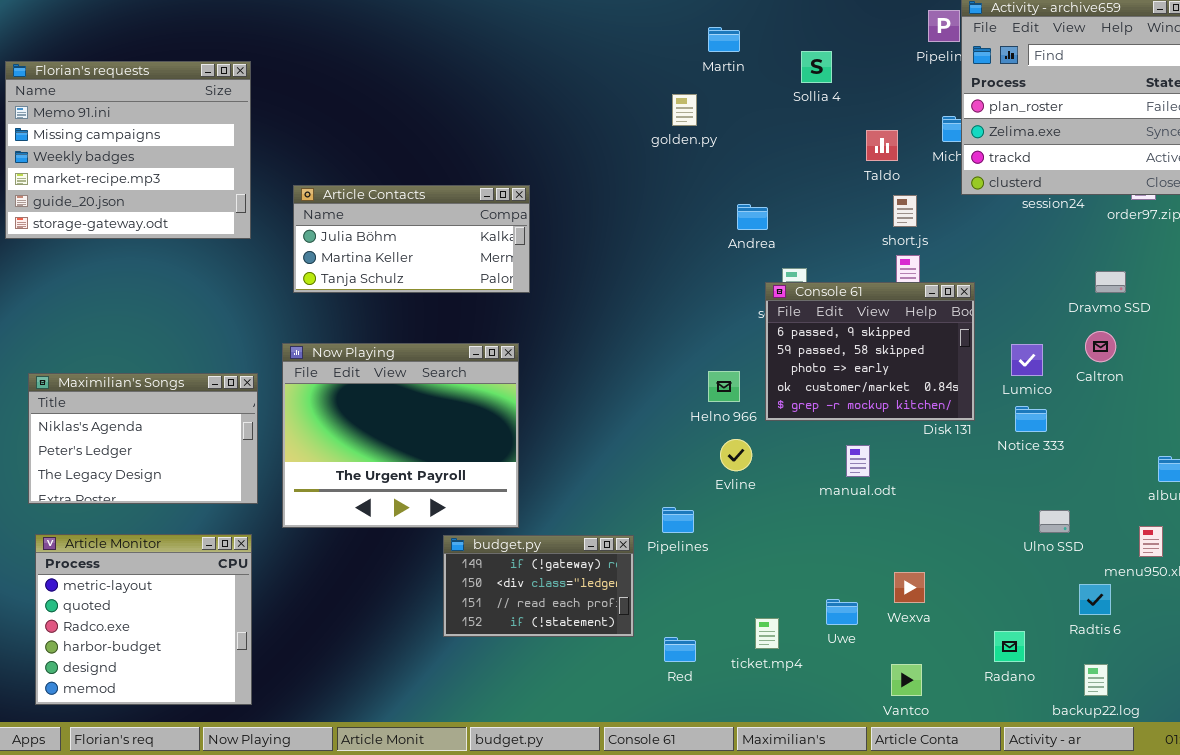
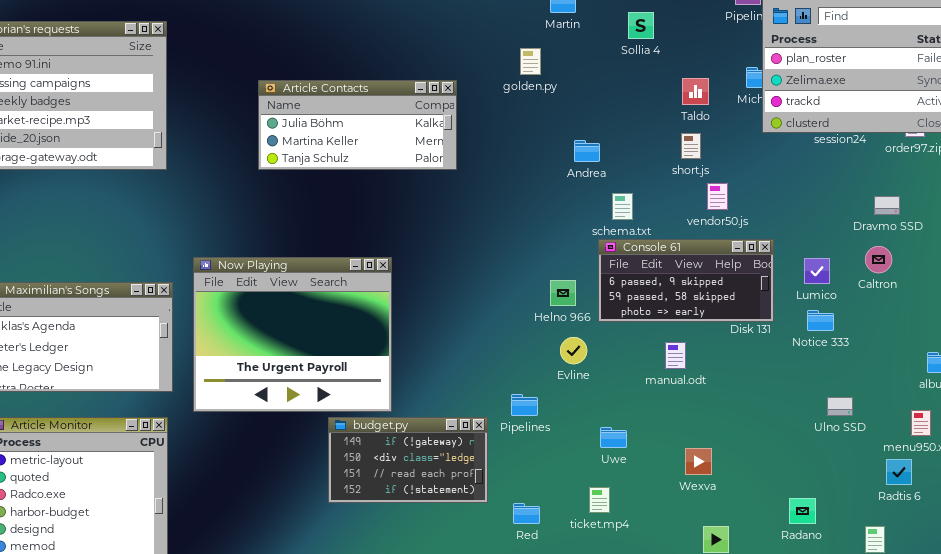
Article Contacts: [293,185,530,293] -> [258,80,457,170], moved
short.js: [893,195,917,227] -> [681,133,701,159], moved
Console 61: [765,282,975,421] -> [598,239,774,322], resized
Wexva: [894,572,925,603] -> [685,448,712,475], moved
Radtis 6: [1079,584,1111,615] -> [886,459,912,485], moved
Uwe: [826,599,858,625] -> [600,427,627,448], moved

